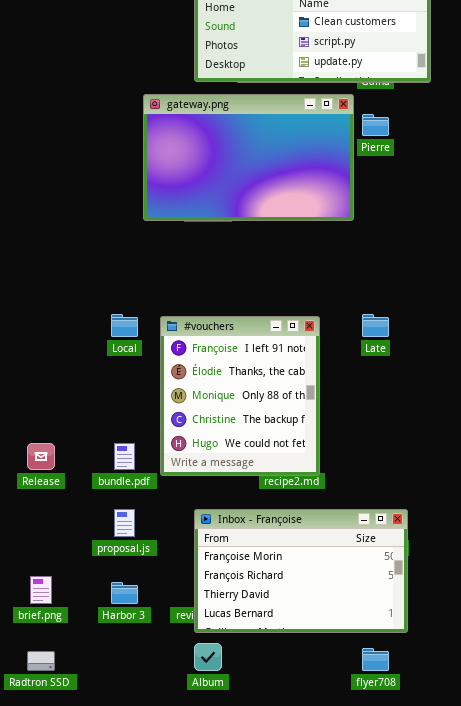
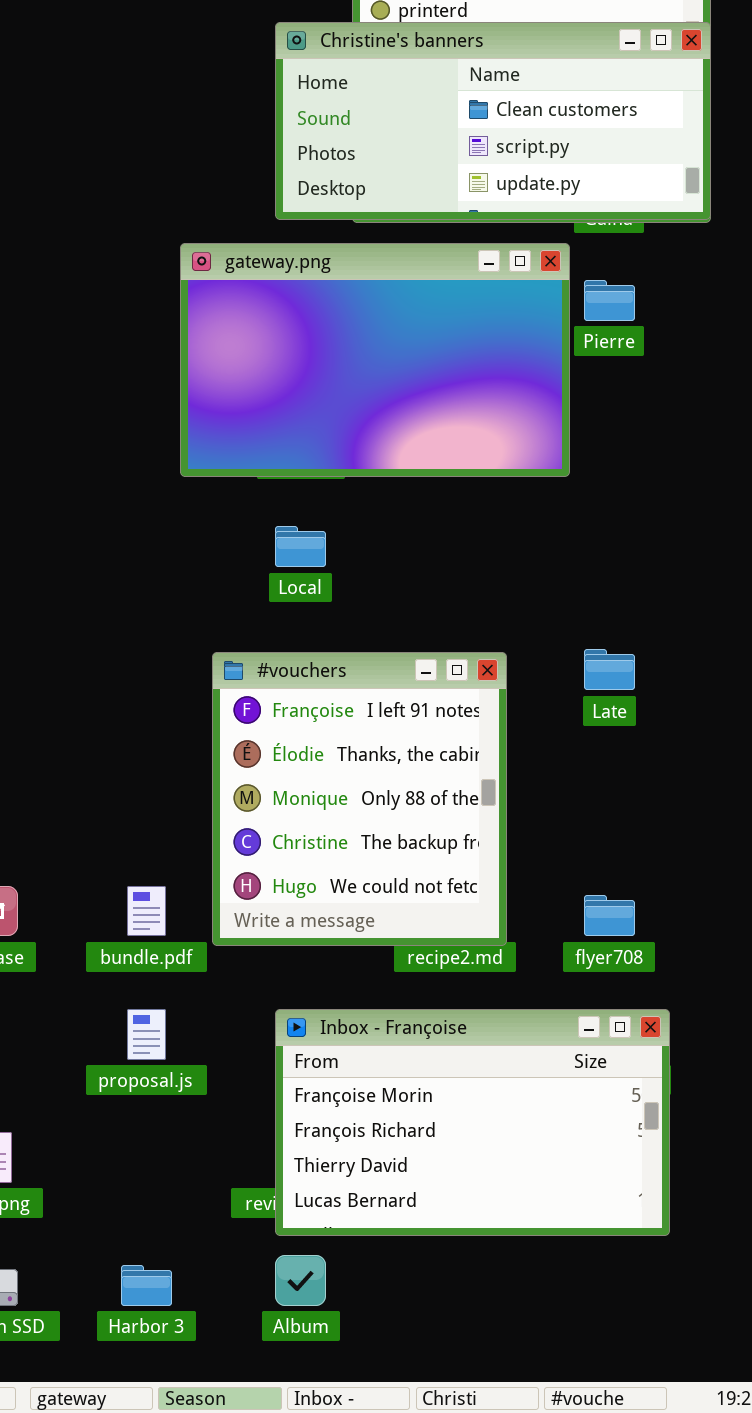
Local: [111,314,138,337] -> [275,526,326,567], moved
Harbor 3: [111,582,138,604] -> [121,1265,172,1306], moved
flyer708: [362,648,389,671] -> [584,895,635,936], moved

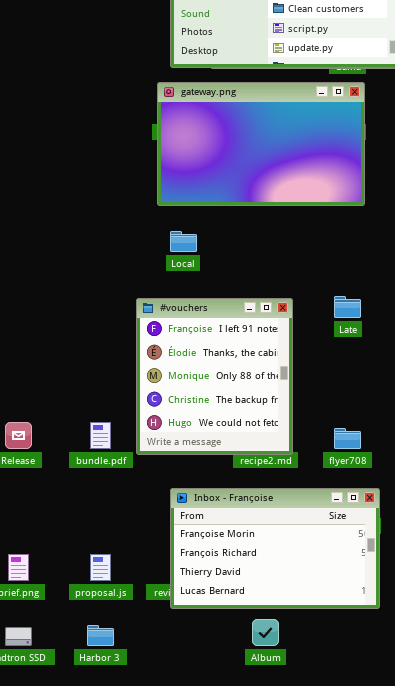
gateway.png: [180,243,570,477] -> [157,82,365,206], moved
proposal.js: [127,1009,166,1060] -> [90,554,111,581], moved
Album: [275,1255,326,1306] -> [252,619,279,646], moved

